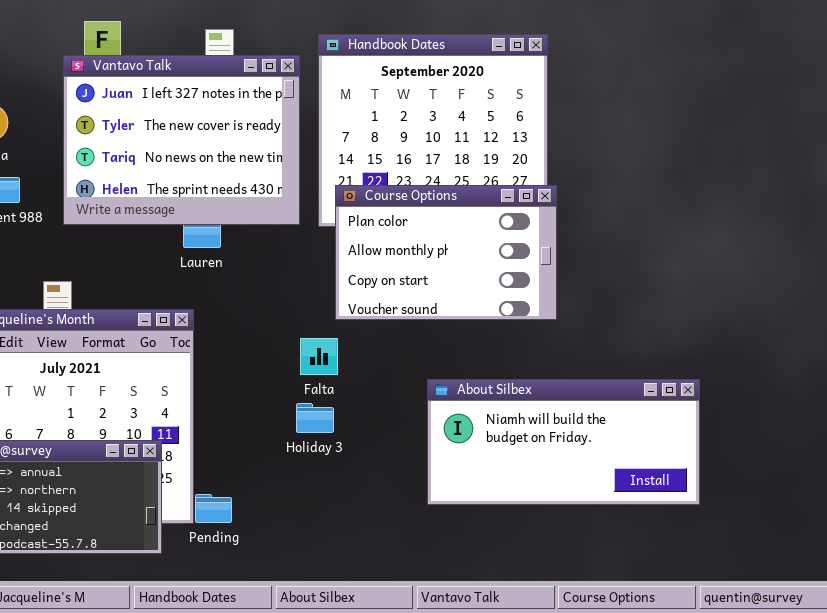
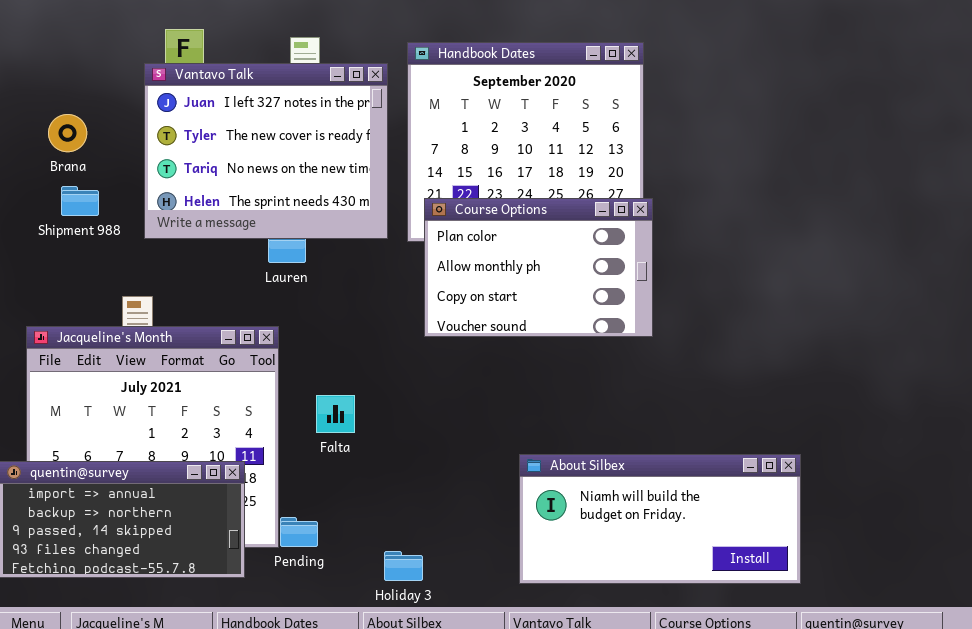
Falta: [300,338,338,375] -> [316,395,355,433], moved
About Silbex: [427,379,700,505] -> [519,454,801,584], moved
Holiday 3: [296,403,334,433] -> [384,551,423,581], moved

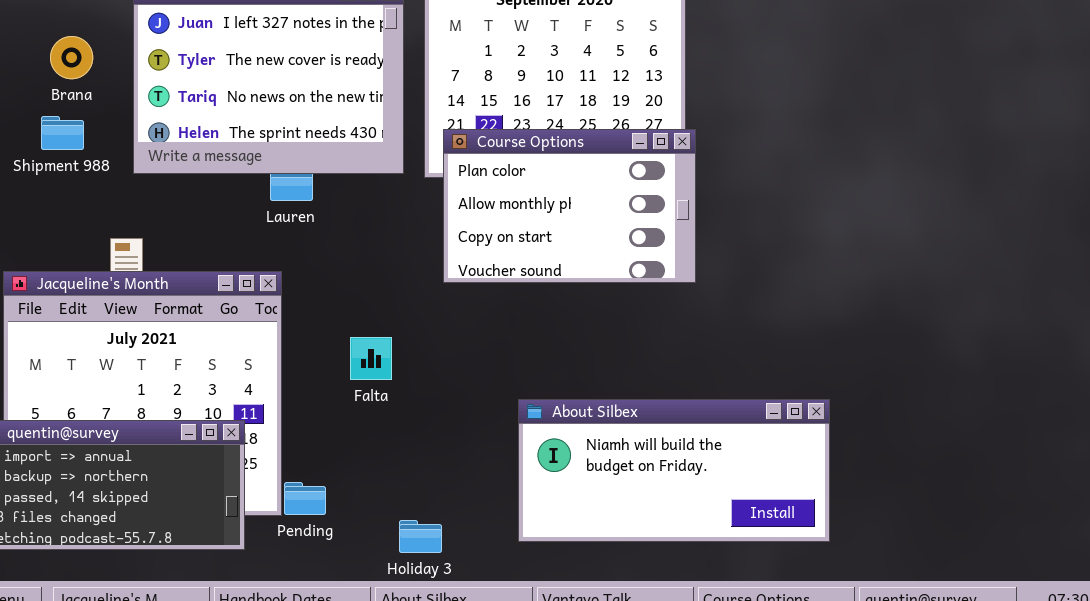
Brana: [48,114,87,152] -> [50,36,93,79], moved
Falta: [316,395,355,433] -> [350,337,392,380], moved
About Silbex: [519,454,801,584] -> [518,399,830,542], moved

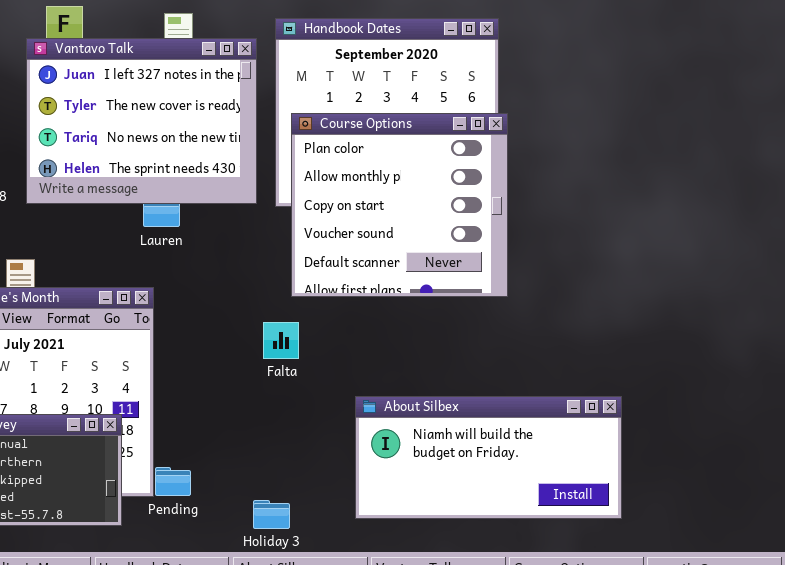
Course Options: [443,129,696,283] -> [291,113,508,297], resized
Falta: [350,337,392,380] -> [263,322,299,359], moved

